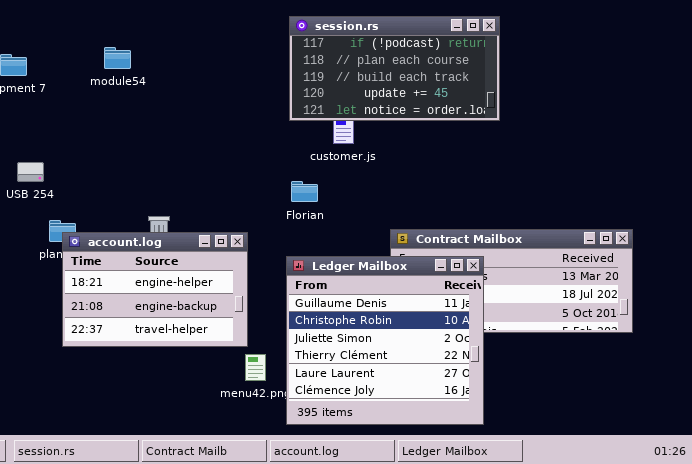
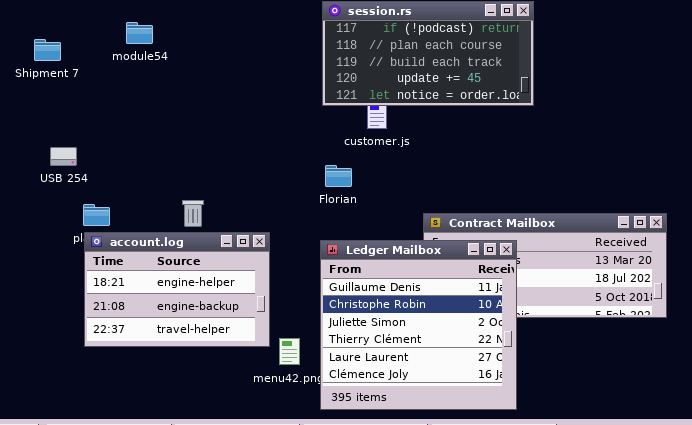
module54: [104,47,131,69] -> [126,22,153,44], moved
account.log: [62,232,248,347] -> [84,232,270,347], moved

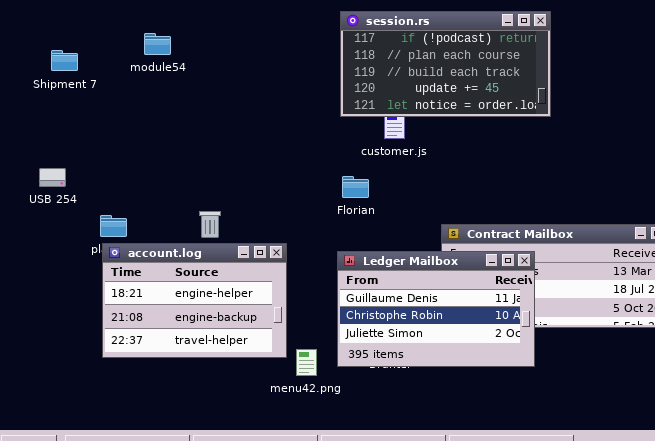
USB 254: [50,147,77,166] -> [39,168,66,187], moved
Ledger Mailbox: [320,240,517,410] -> [337,251,535,367], resized

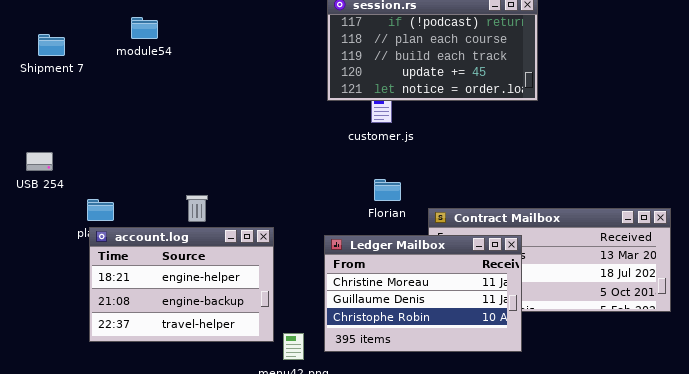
Florian: [342,176,369,198] -> [374,179,401,201], moved
Ledger Mailbox: [337,251,535,367] -> [324,235,522,352], scrolled up 1 row

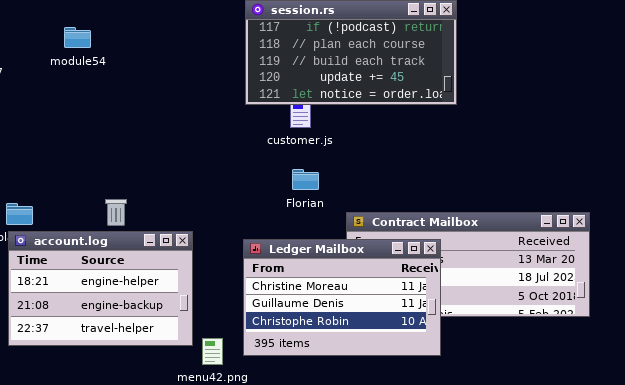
module54: [131,17,158,39] -> [64,27,91,48], moved
Florian: [374,179,401,201] -> [292,169,319,190], moved

